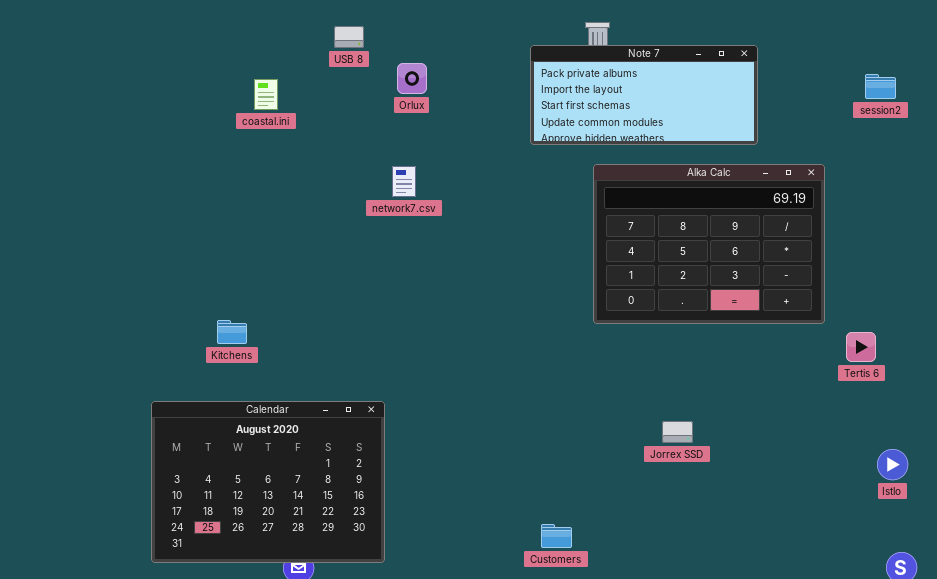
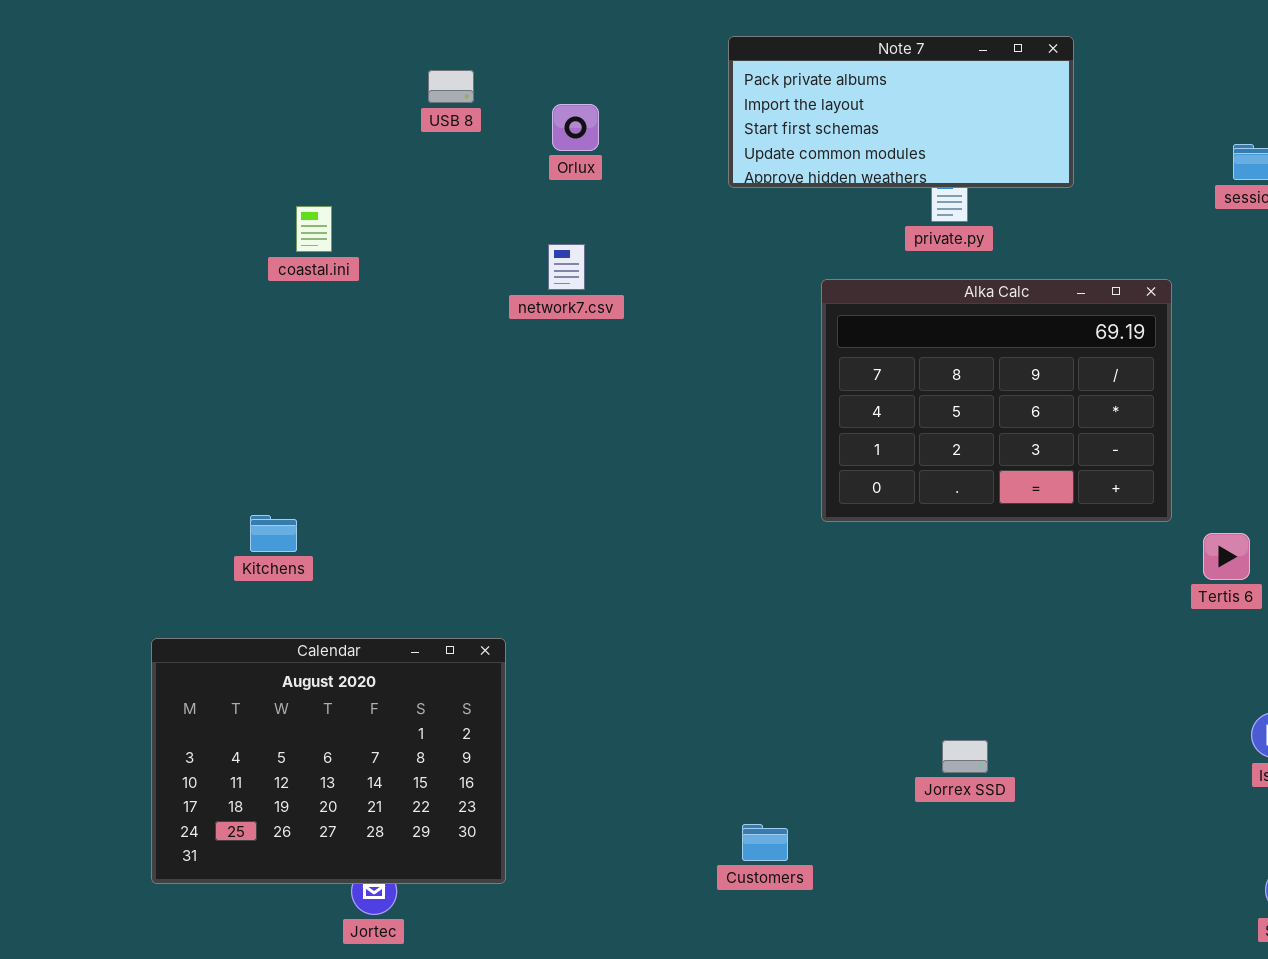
Note 7: [530,45,758,145] -> [728,36,1074,188], moved
Orlux: [397,63,427,94] -> [552,104,599,151], moved
coastal.ini: [254,79,278,110] -> [296,206,332,252], moved
network7.csv: [392,166,416,197] -> [548,244,585,290], moved
Jorrex SSD: [662,421,693,443] -> [942,740,988,773], moved

